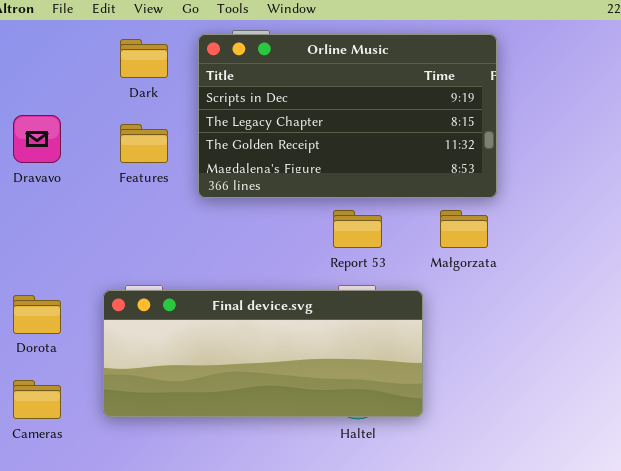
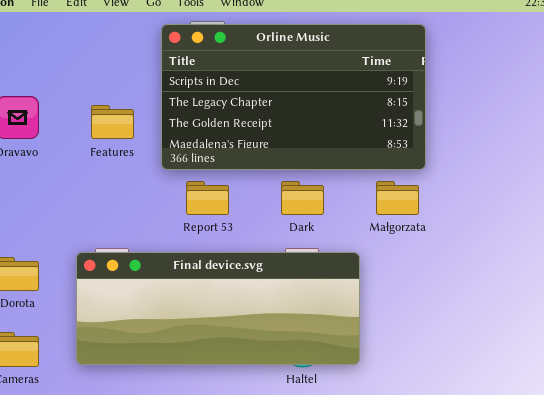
Dark: [120,39,168,78] -> [281,181,324,215], moved
Report 53: [333,210,382,248] -> [186,181,229,215], moved

